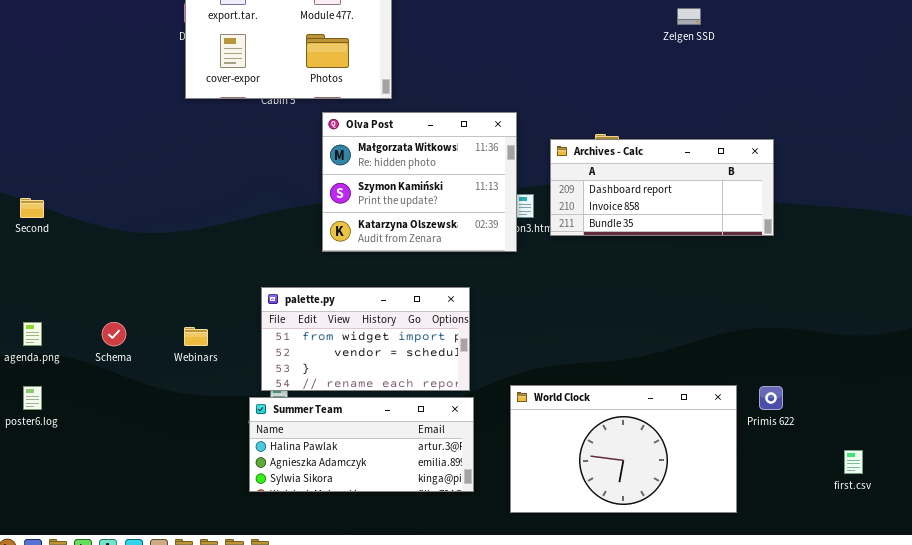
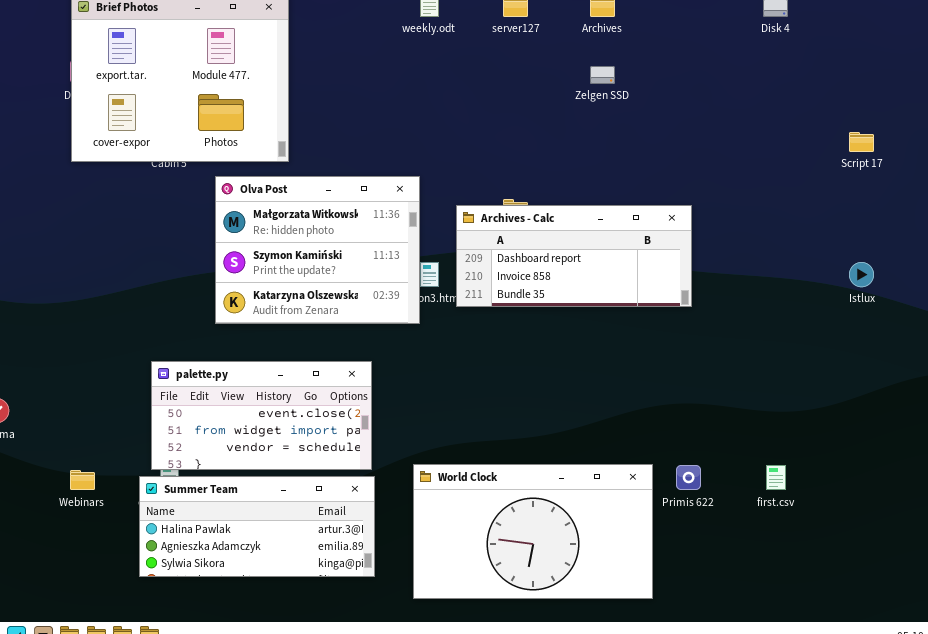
palette.py: [261,287,470,391] -> [151,361,372,470], scrolled up 1 row
Webinars: [184,327,208,346] -> [70,470,95,490], moved
first.csv: [844,450,863,474] -> [766,465,786,490], moved

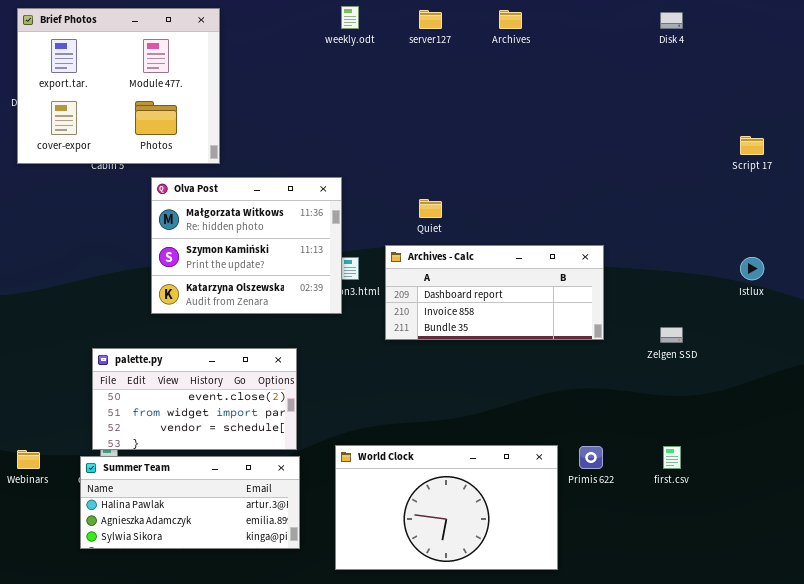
Zelgen SSD: [590,66,615,84] -> [660,327,683,343], moved
Archives - Calc: [456,205,692,307] -> [385,245,604,340], moved

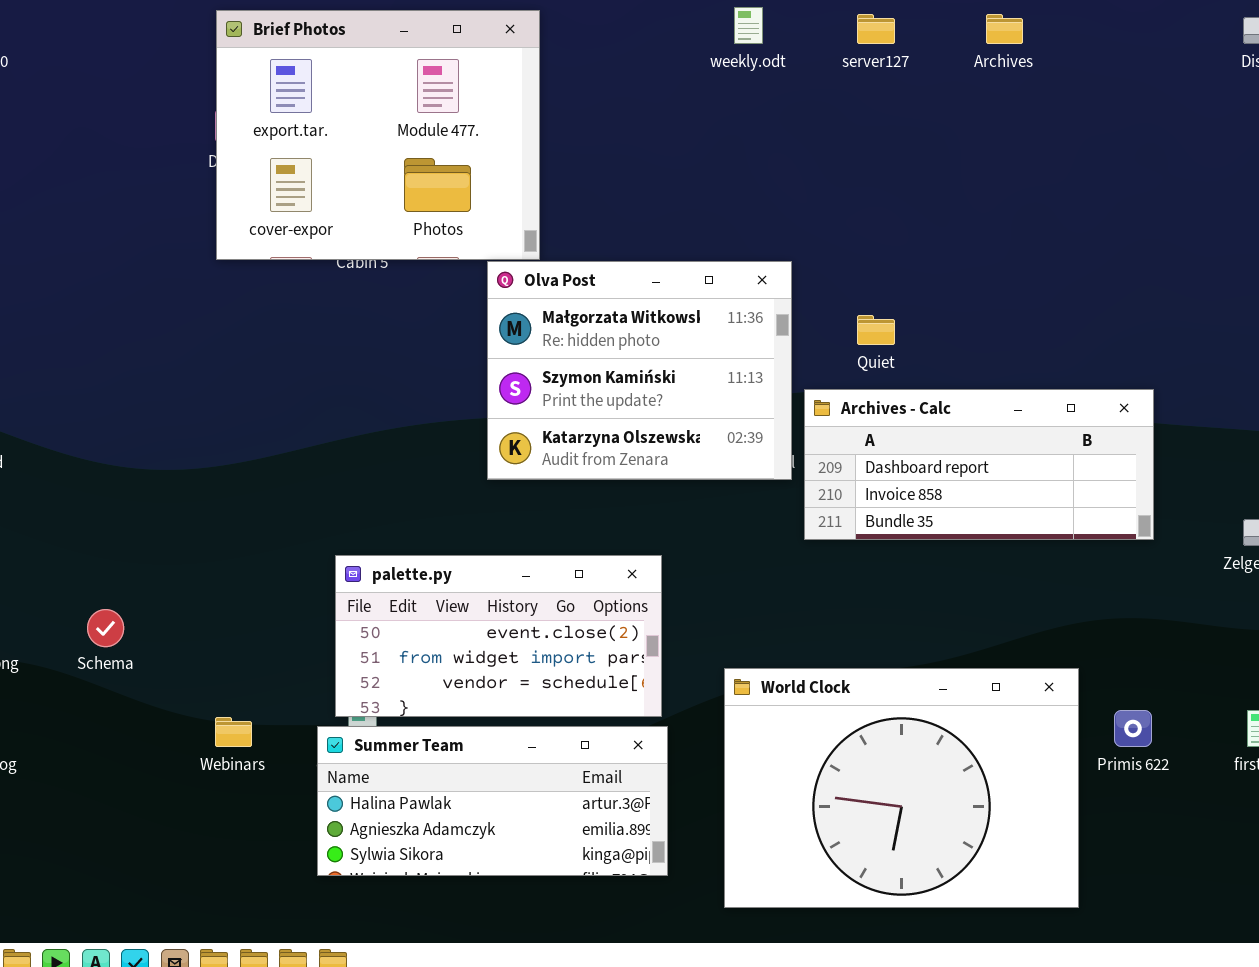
Olva Post: [151,177,342,314] -> [487,261,792,480], moved
World Clock: [335,445,558,570] -> [724,668,1079,908], resized

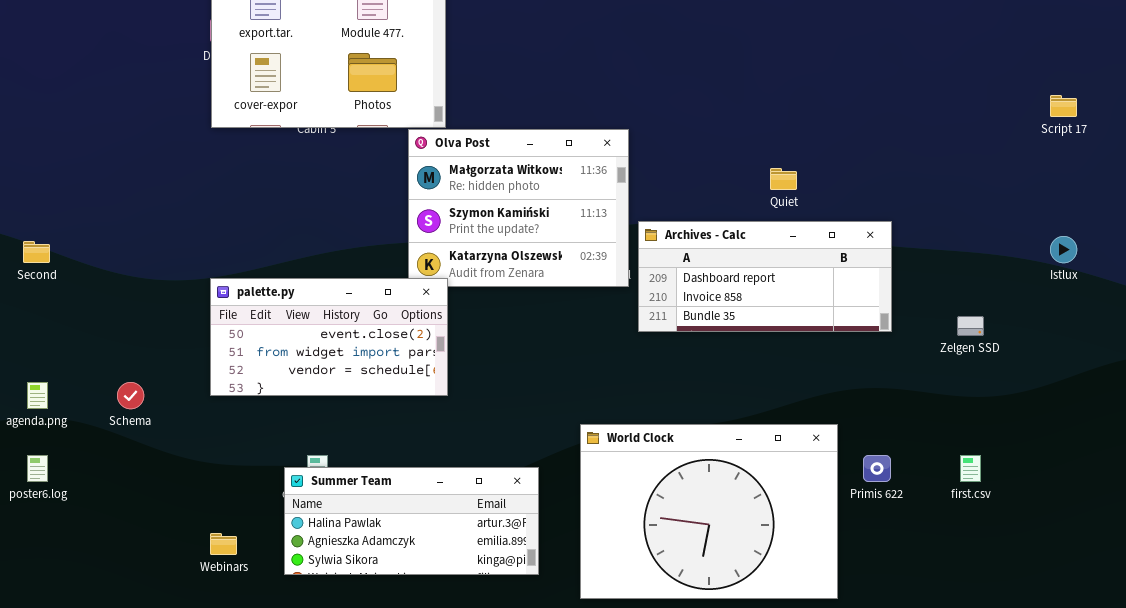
Quiet: [857,315,895,345] -> [770,168,797,190], moved
palette.py: [335,555,662,717] -> [210,278,448,396], moved
Webinars: [215,717,252,747] -> [210,533,237,555], moved

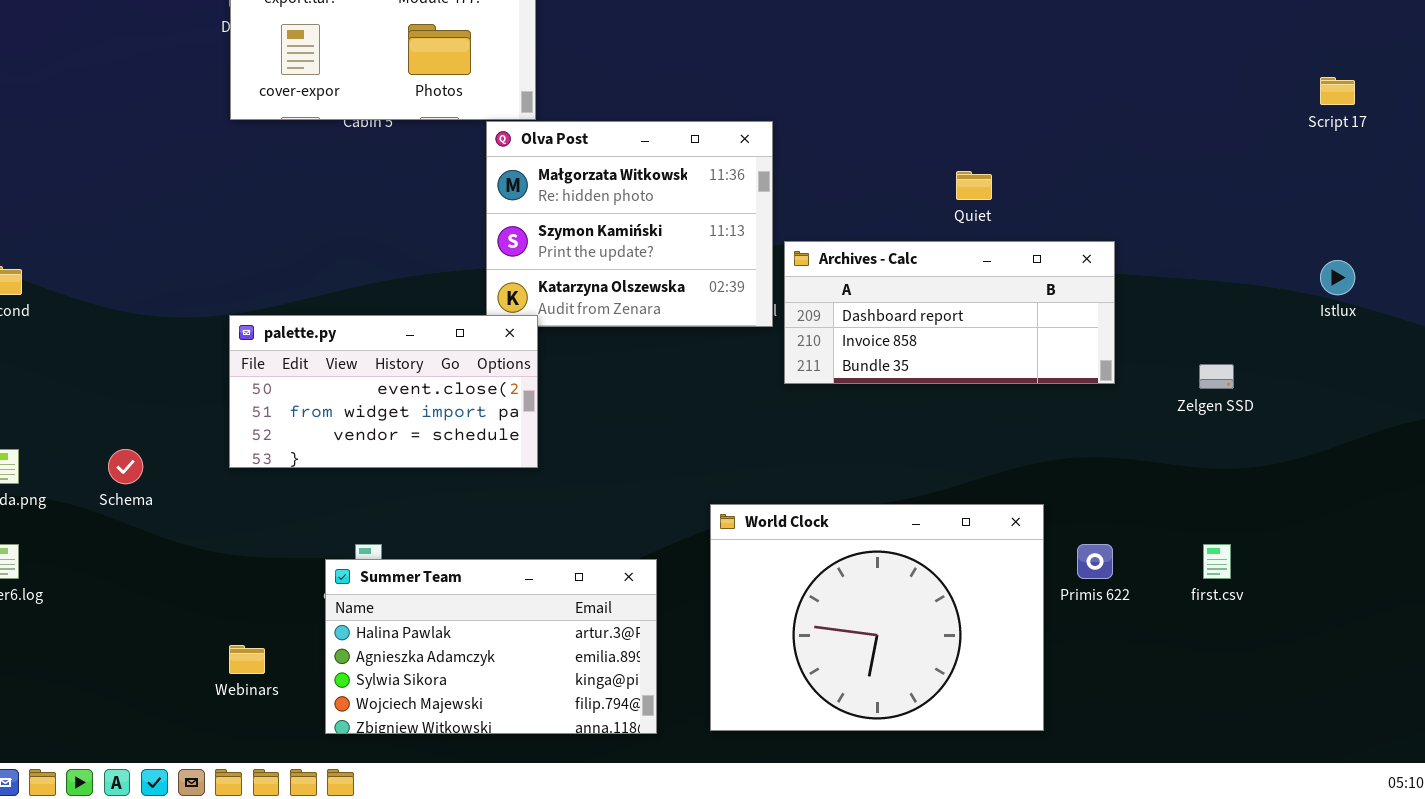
Summer Team: [284,467,539,575] -> [325,559,657,734], resized

